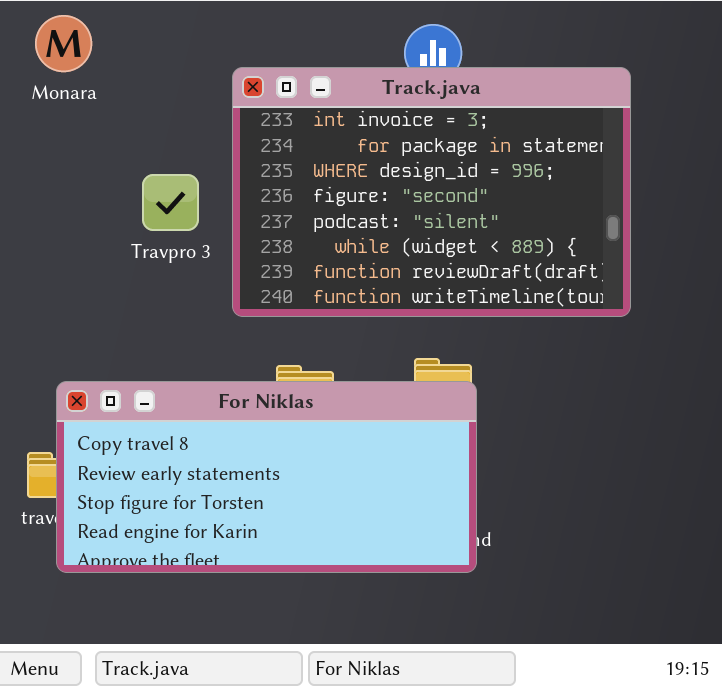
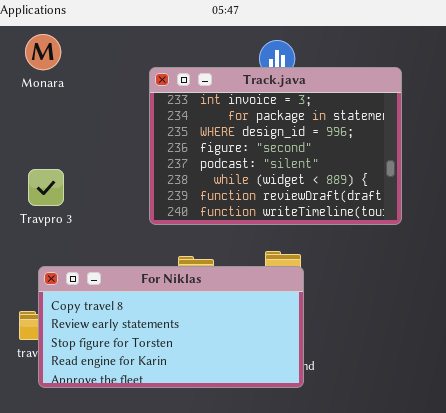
Travpro 3: [142,174,199,231] -> [28,169,64,206], moved

